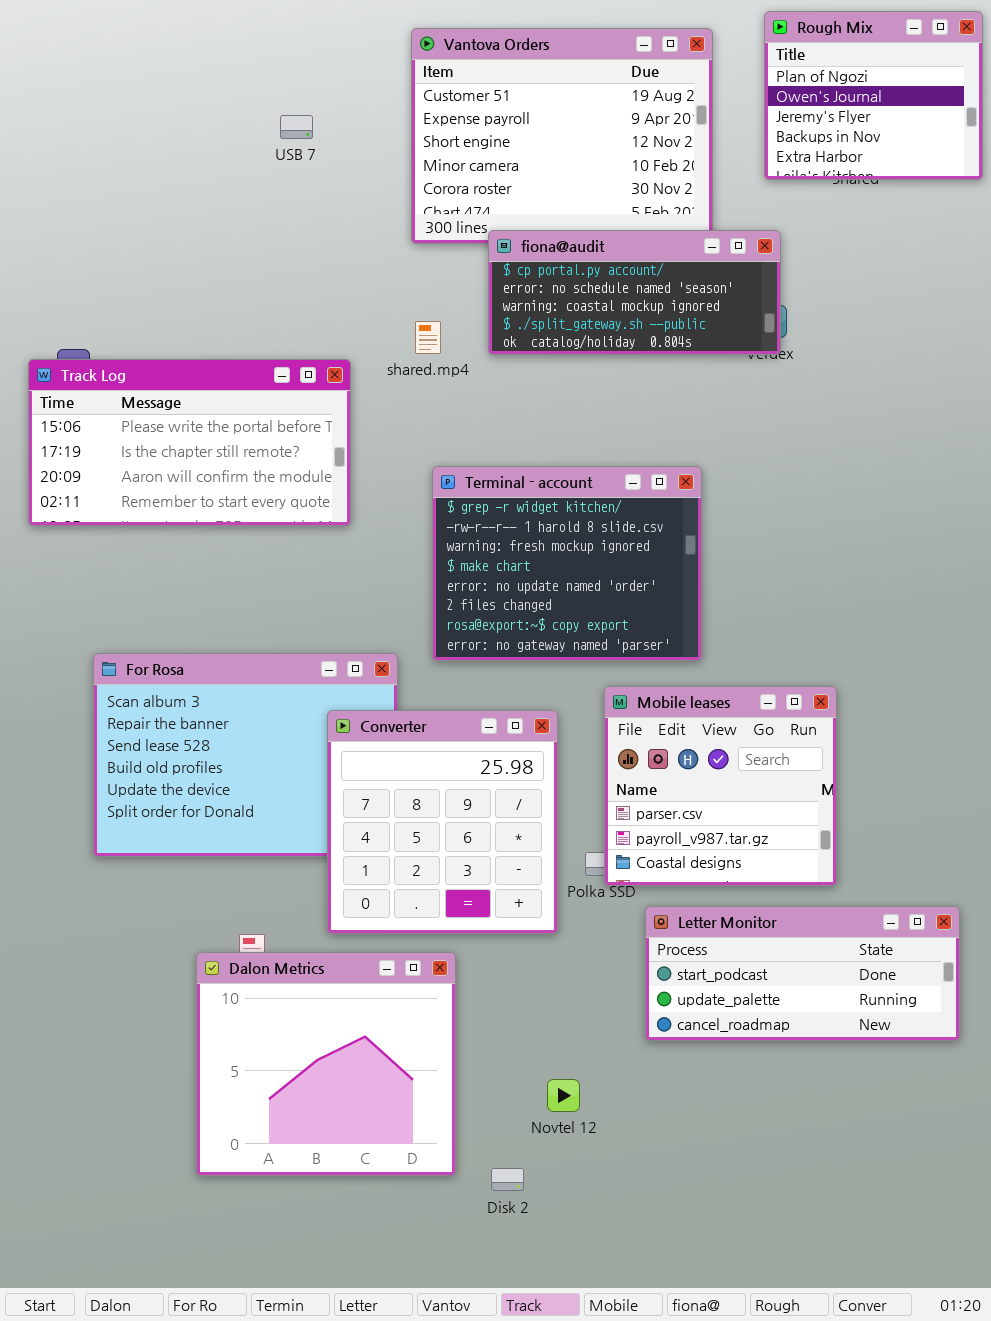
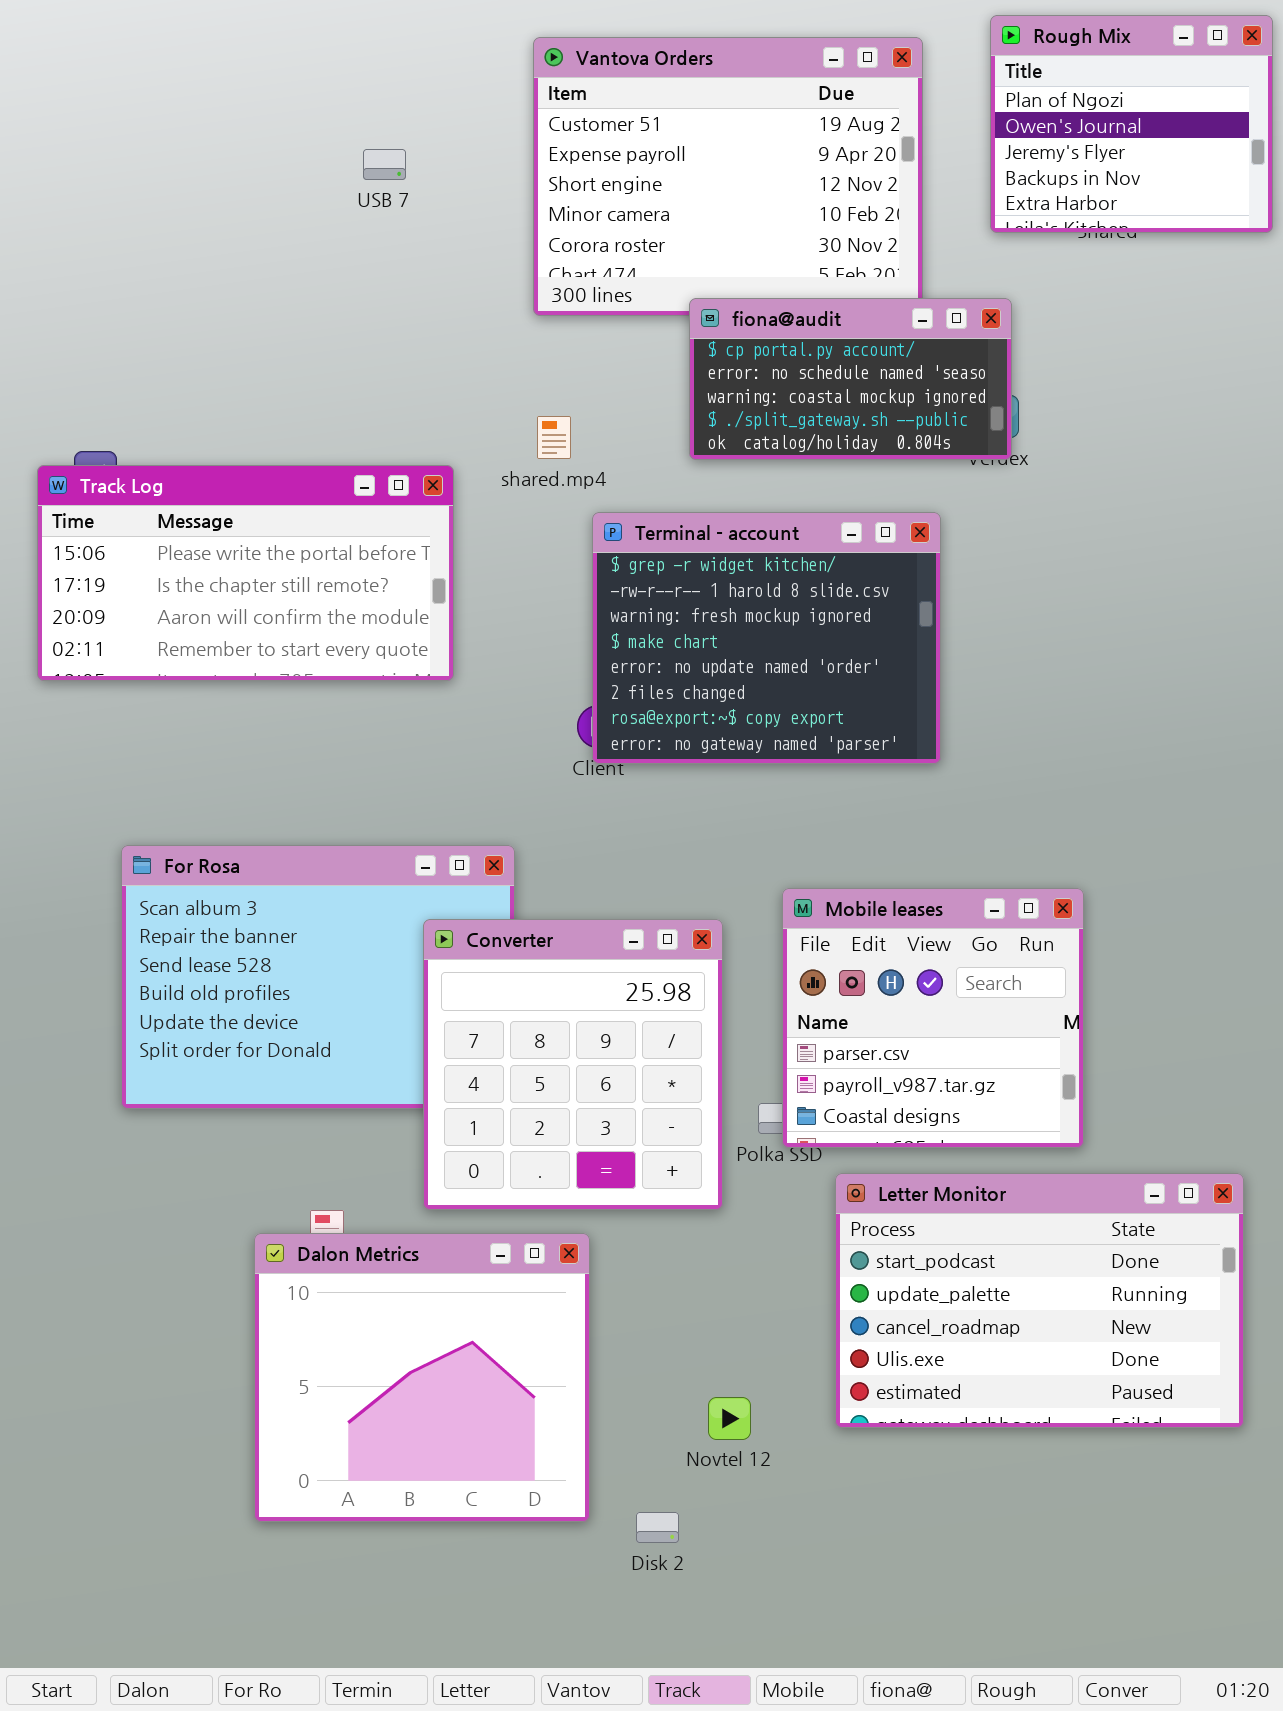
fiona@audit: [488,230,781,355] -> [689,298,1012,460], resized
Terminal - account: [432,466,702,661] -> [592,512,941,764], moved
Letter Monitor: [645,906,960,1041] -> [835,1173,1244,1428], resized

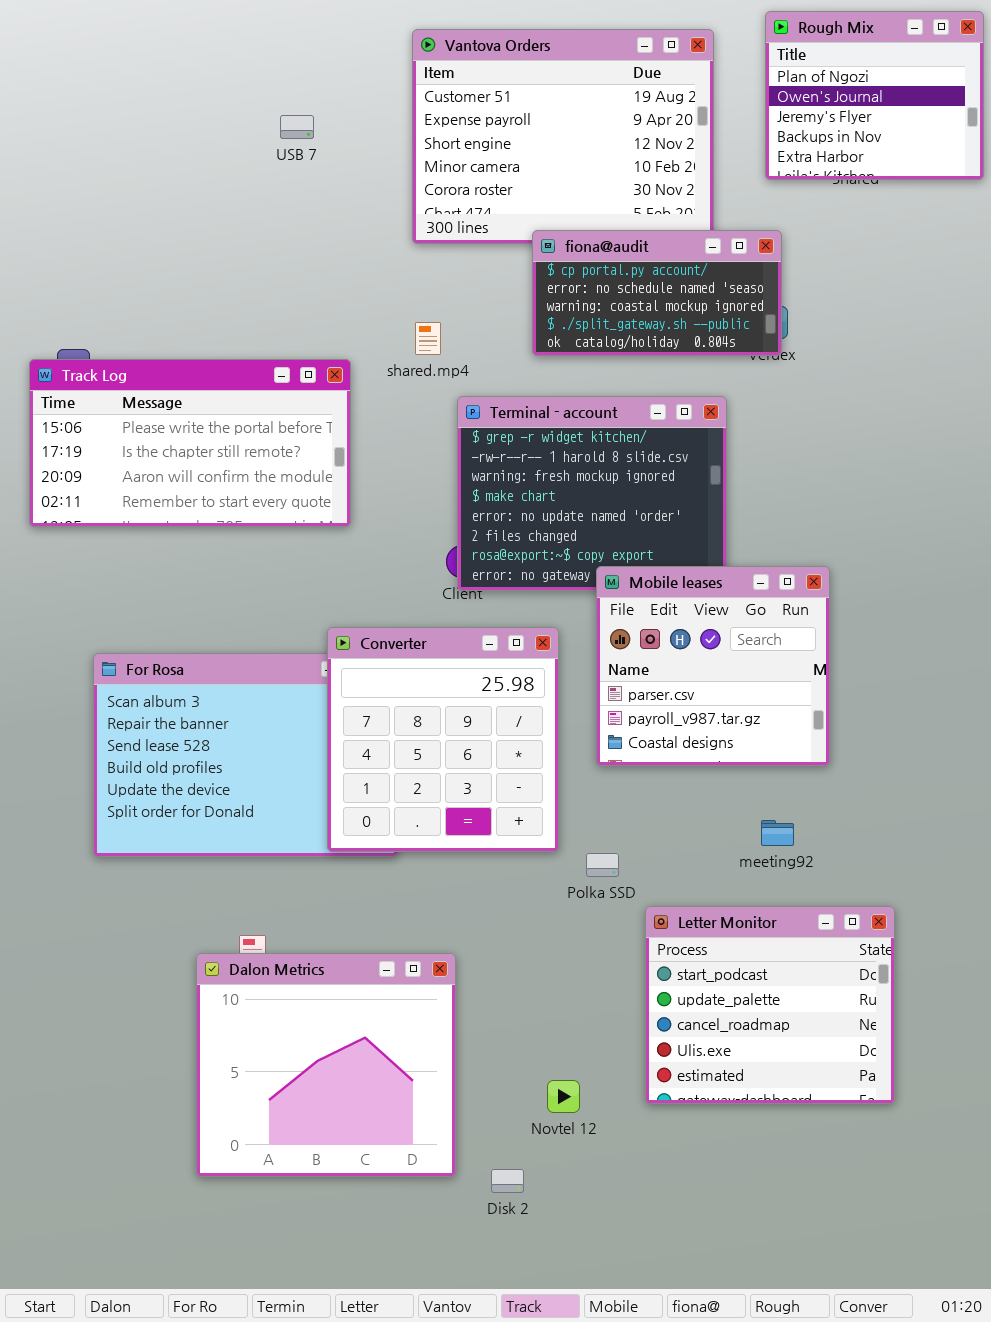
Mobile leases: [782,888,1084,1148] -> [596,566,830,766], moved
Converter: [423,919,723,1210] -> [327,627,559,852], moved
Letter Monitor: [835,1173,1244,1428] -> [645,906,895,1104], resized

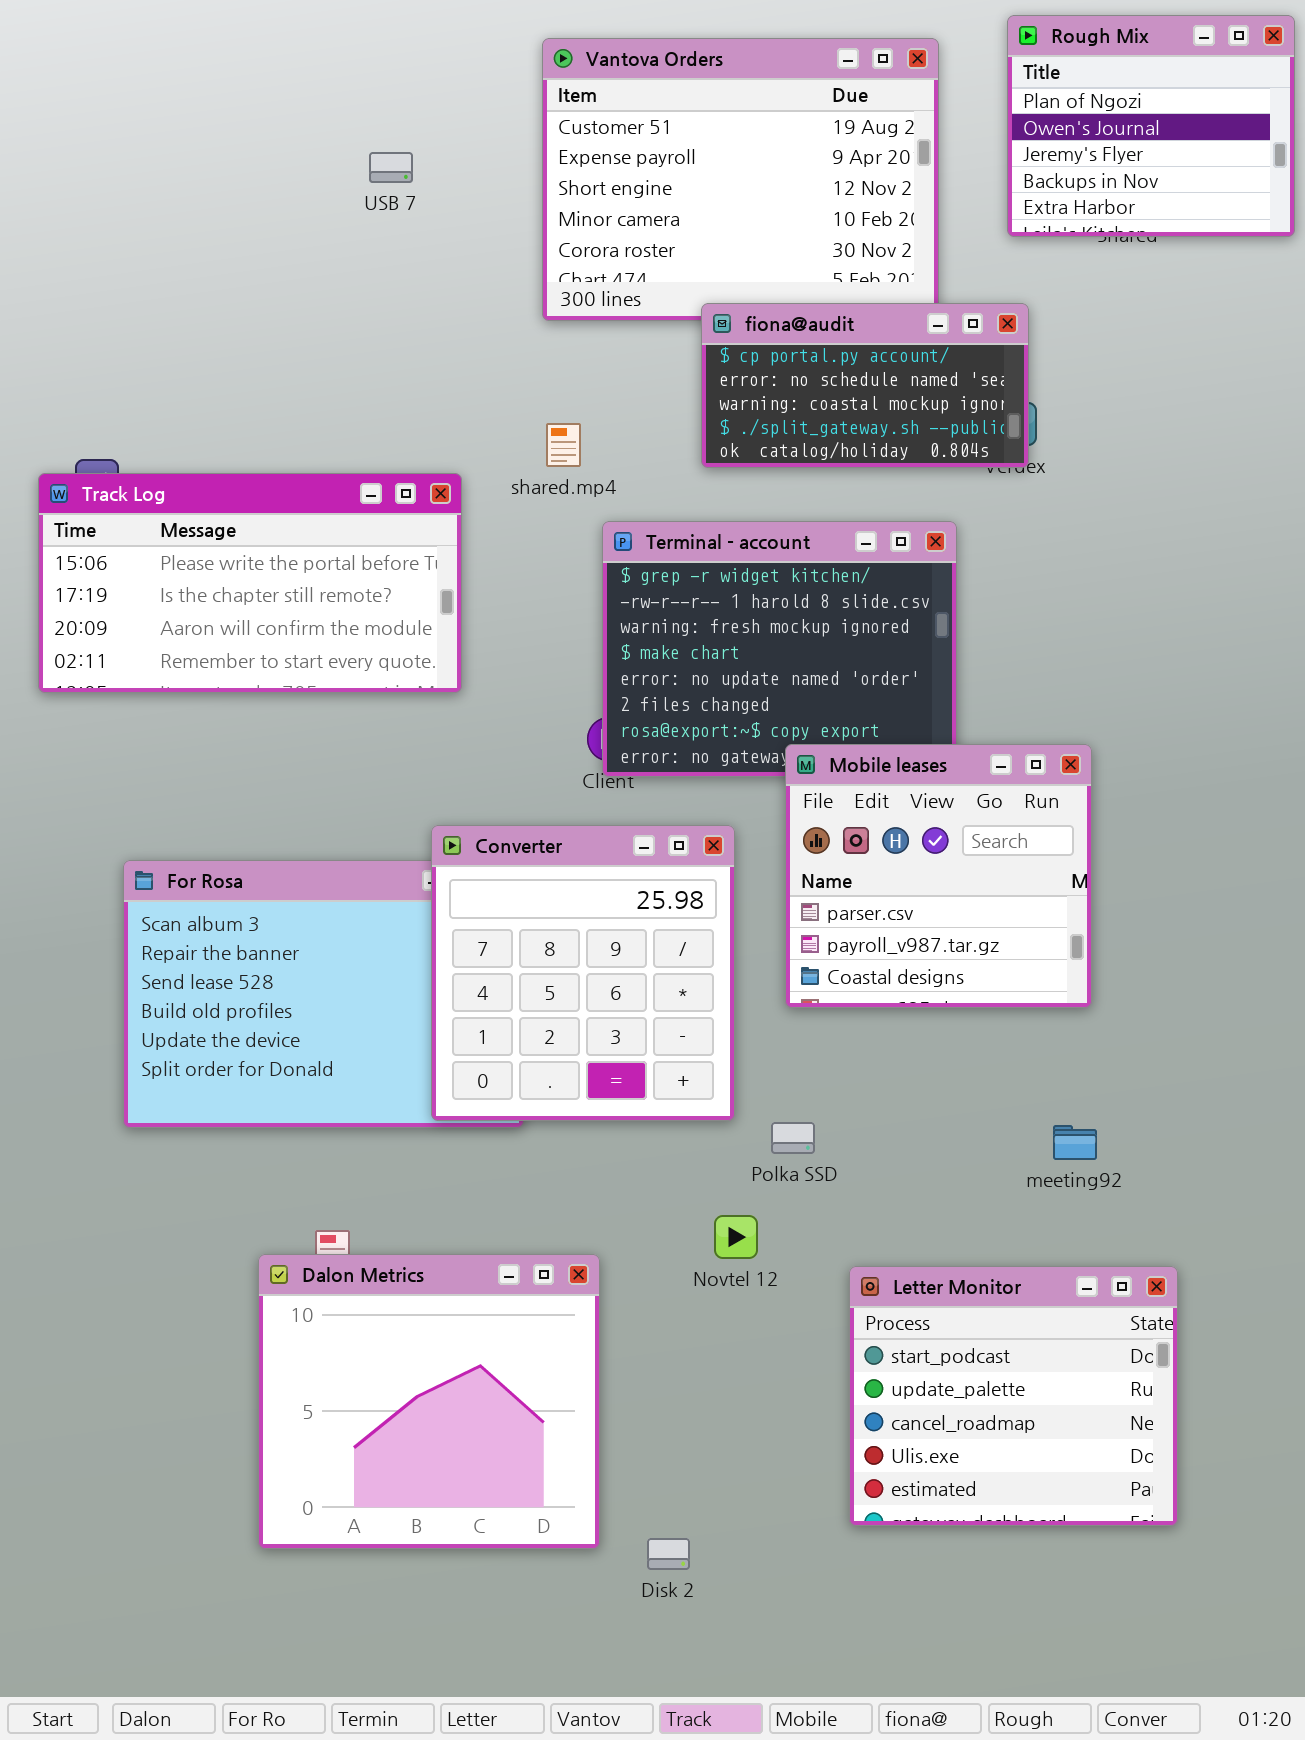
meeting92: [761,820,794,846] -> [1053,1125,1097,1160], moved
Letter Monitor: [645,906,895,1104] -> [849,1266,1178,1526], moved
Novtel 12: [547,1080,580,1113] -> [714,1215,758,1259], moved

